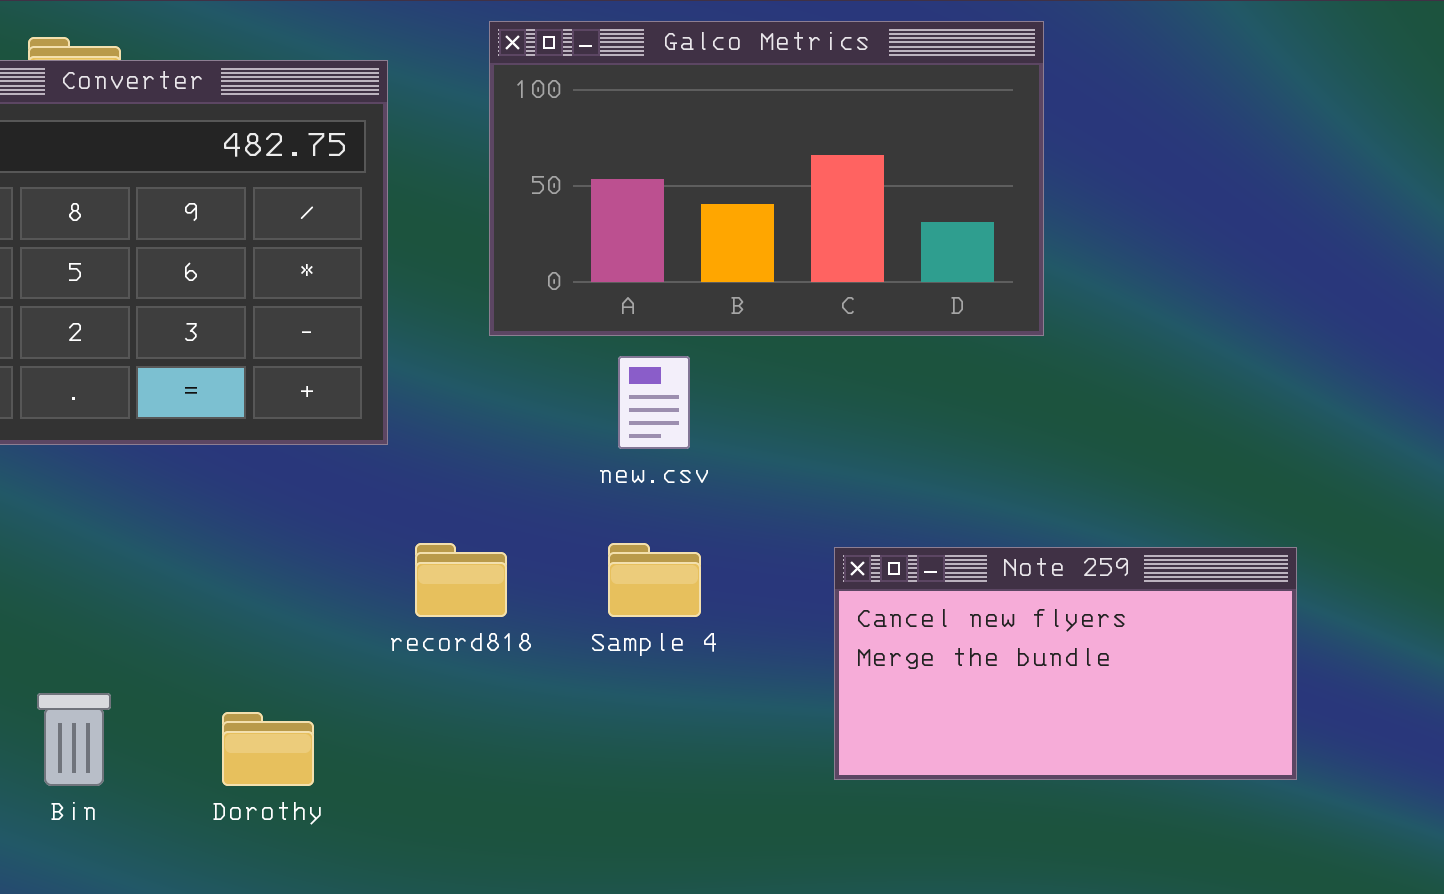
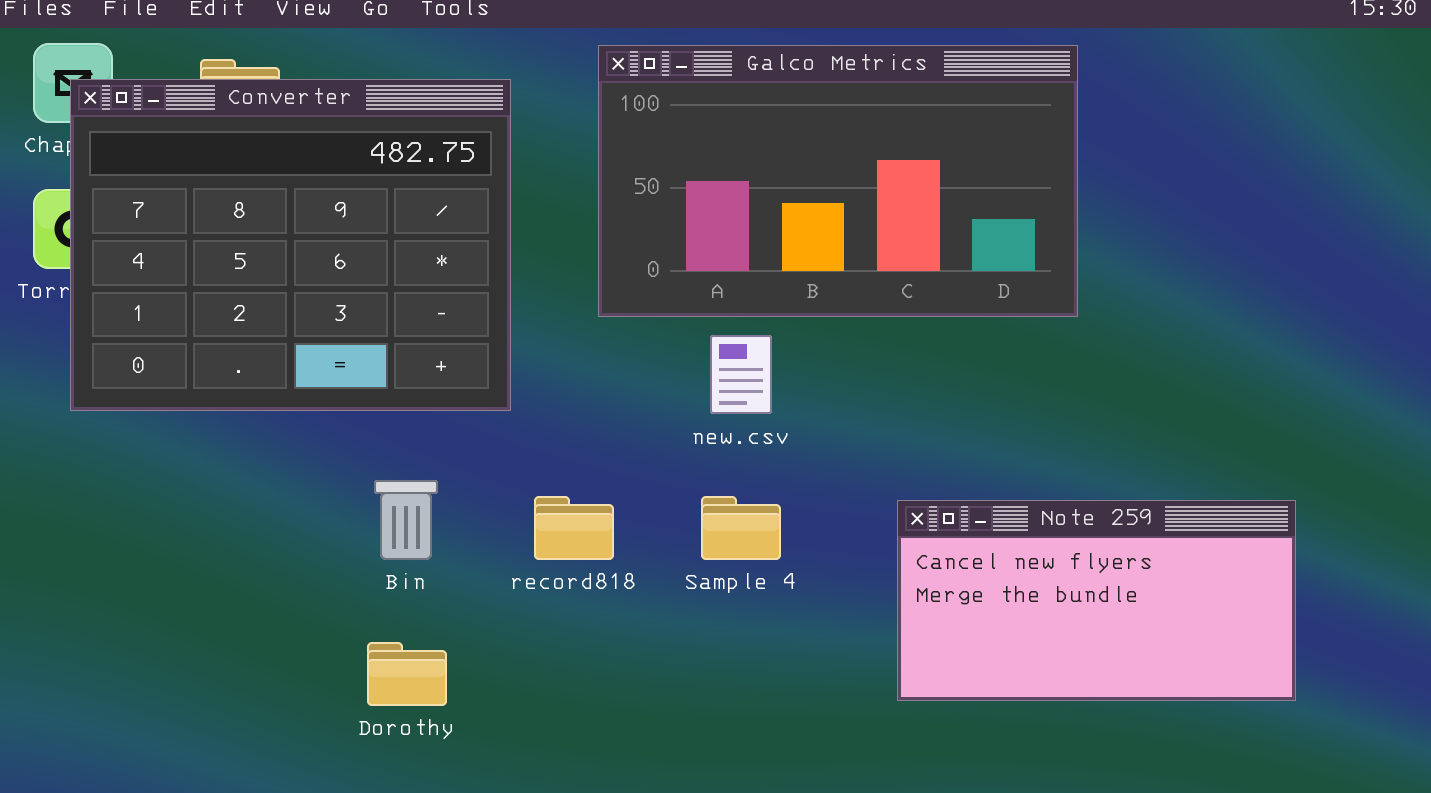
Bin: [37,693,111,786] -> [374,480,438,560], moved

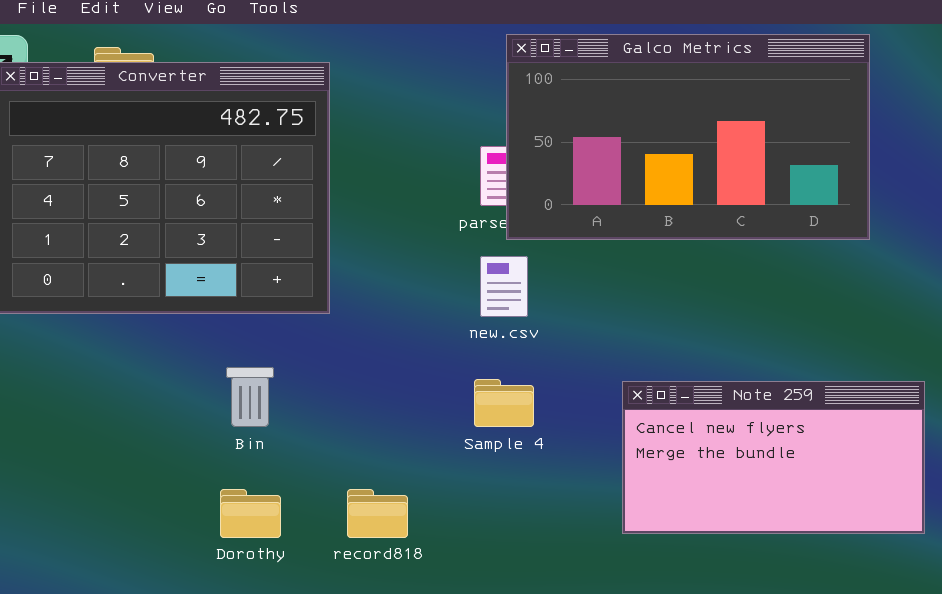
Galco Metrics: [598,45,1078,317] -> [506,34,870,240], moved
record818: [534,496,614,560] -> [347,489,408,538], moved

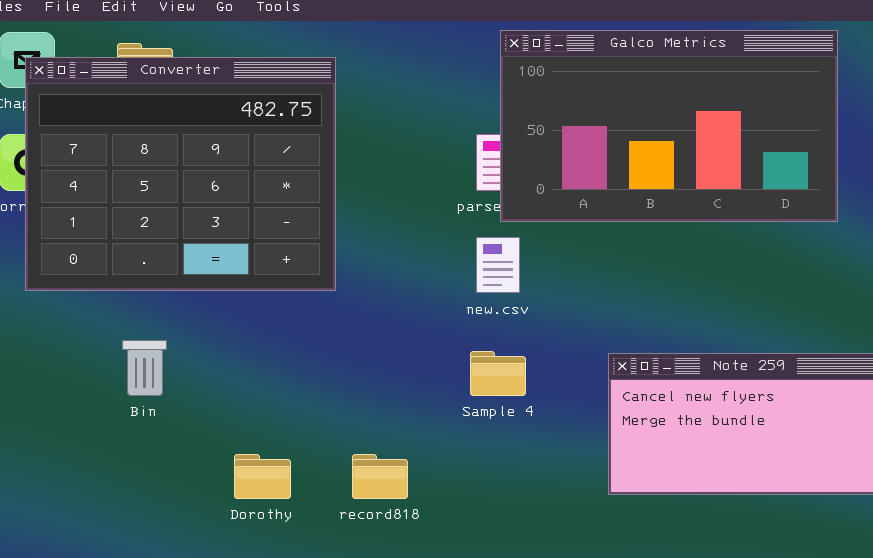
Bin: [226,367,274,427] -> [122,340,167,396], moved

